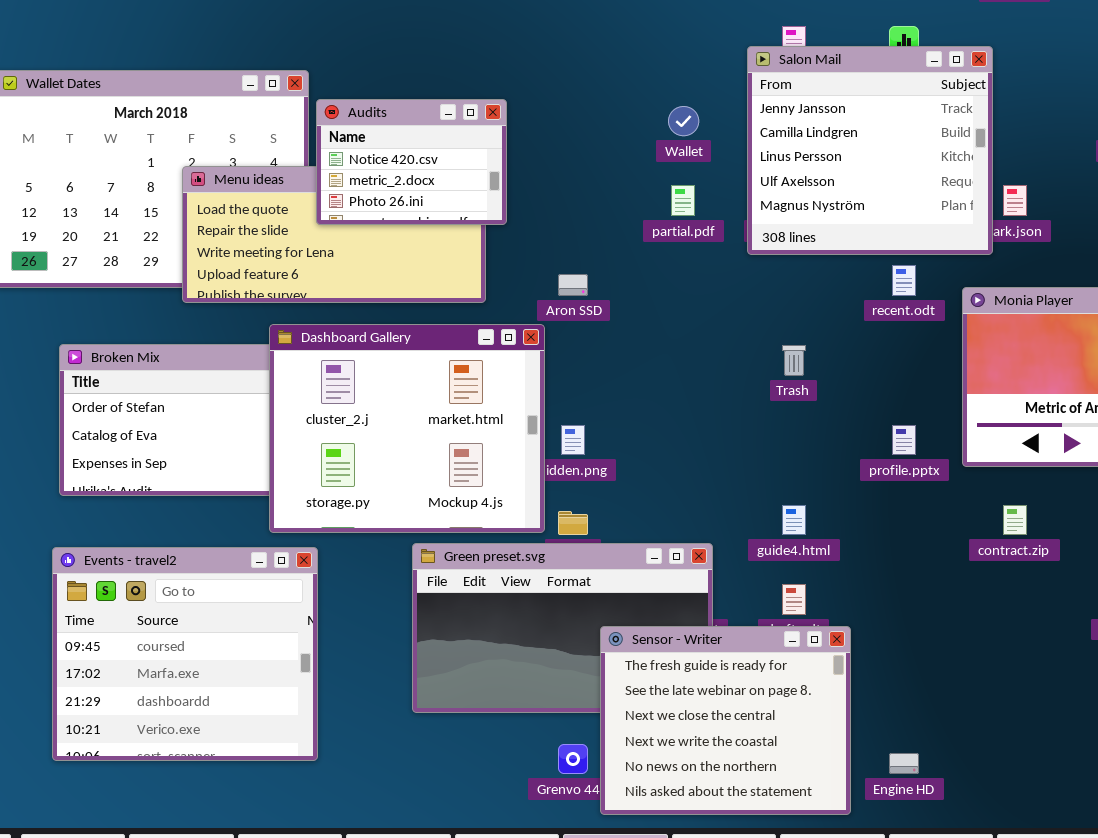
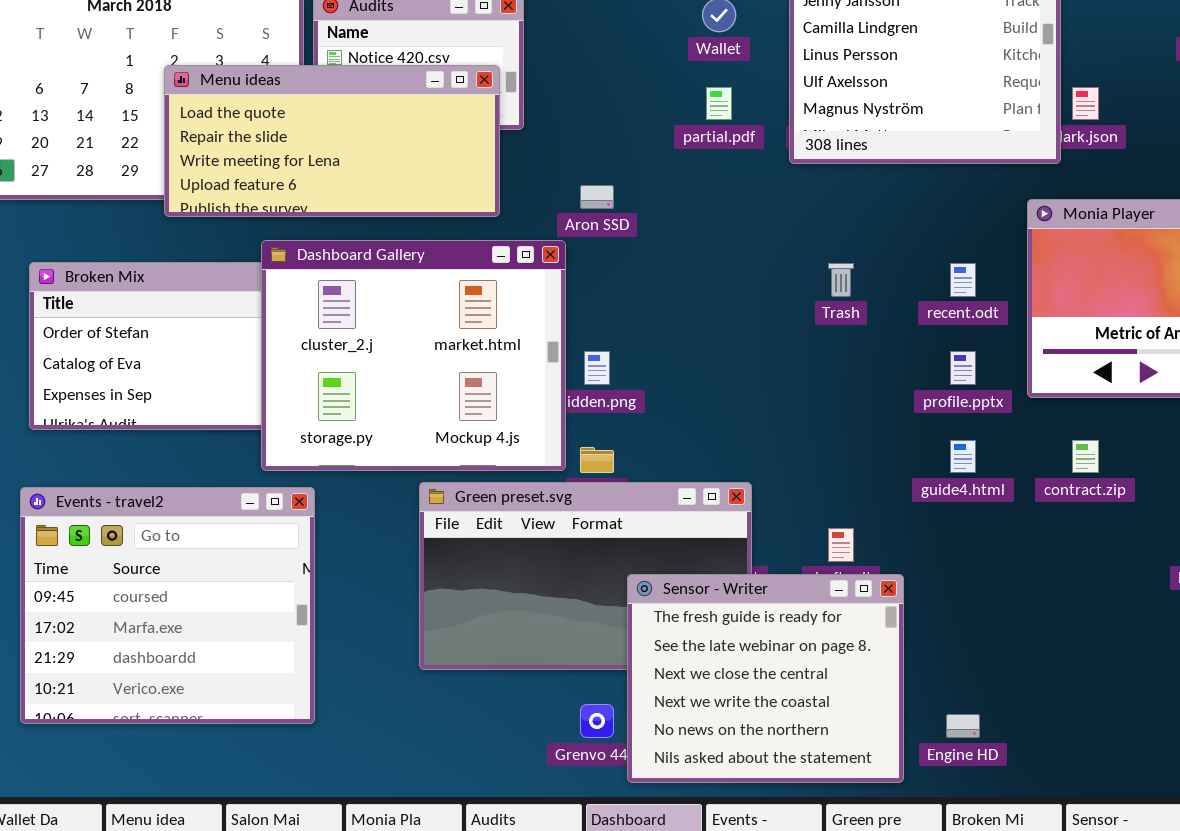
Menu ideas: [182,166,486,303] -> [164,65,500,217], raised
recent.odt: [892,265,916,296] -> [950,263,976,297], moved
guide4.html: [782,505,806,535] -> [950,440,976,473], moved

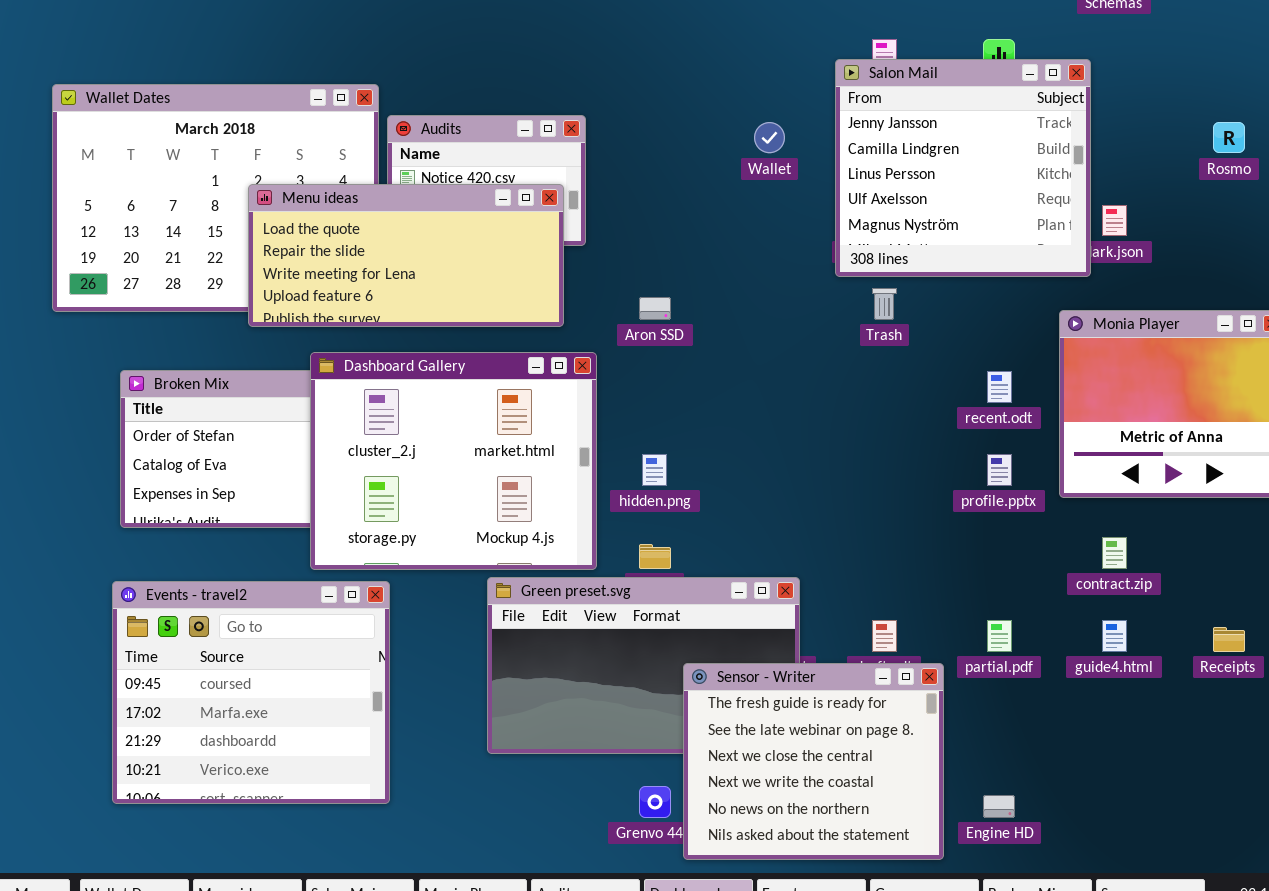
partial.pdf: [706,87,732,120] -> [987,620,1012,652], moved
Dashboard Gallery: [261,240,566,471] -> [310,352,597,570], moved
Trash: [828,263,854,297] -> [872,288,897,320], moved
guide4.html: [950,440,976,473] -> [1102,620,1127,652], moved

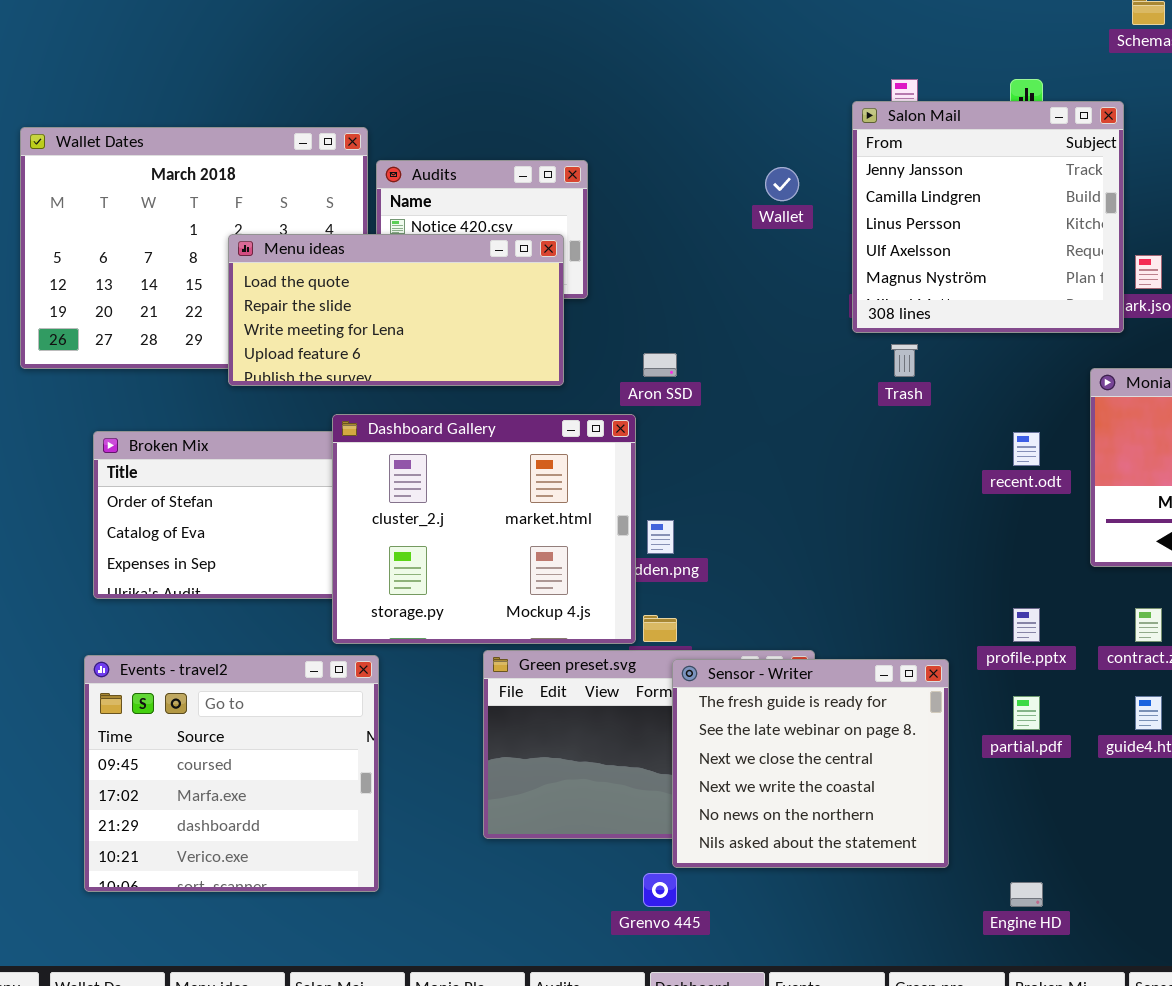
Dashboard Gallery: [310,352,597,570] -> [332,414,636,644], moved
profile.pptx: [987,454,1012,486] -> [1013,608,1040,642], moved
Sensor - Writer: [683,663,944,860] -> [672,659,949,868], moved

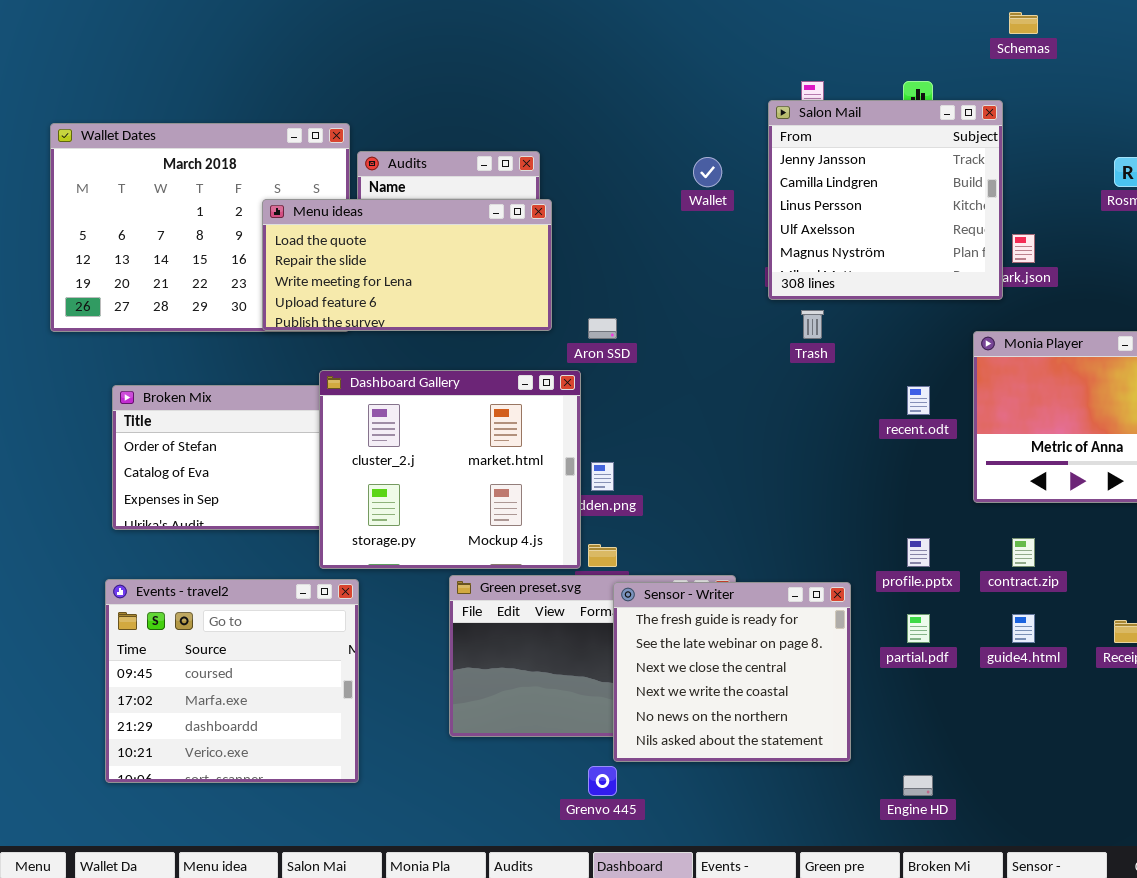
Menu ideas: [228,234,564,386] -> [262,199,552,331], moved

